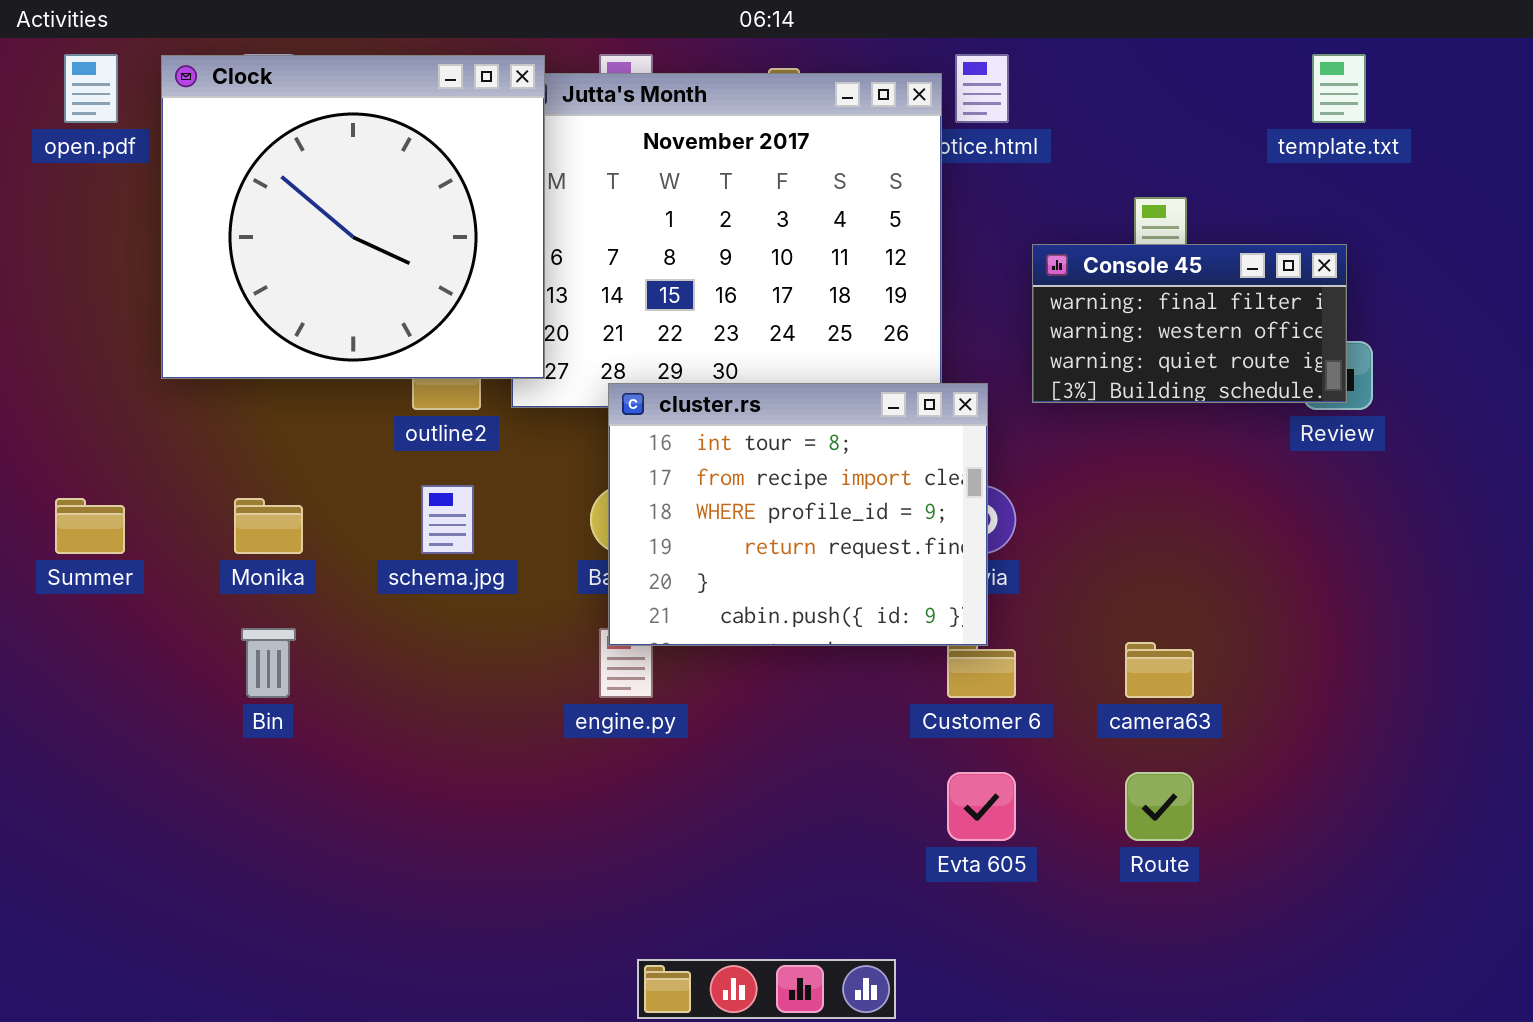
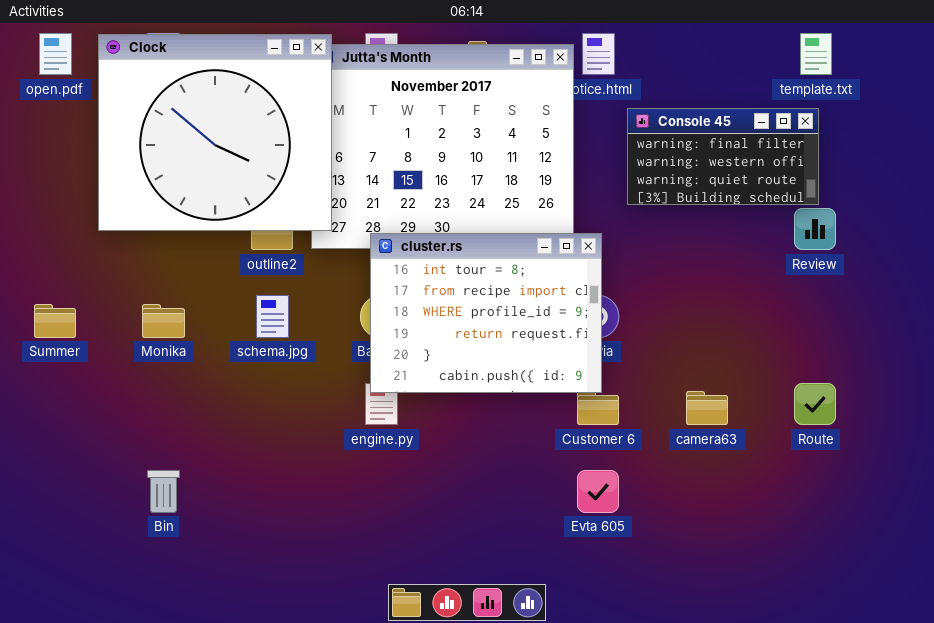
Console 45: [1032,244,1347,403] -> [627,108,819,205], moved
Bin: [241,628,296,698] -> [147,470,180,513], moved
Route: [1125,772,1194,841] -> [794,383,836,425], moved

